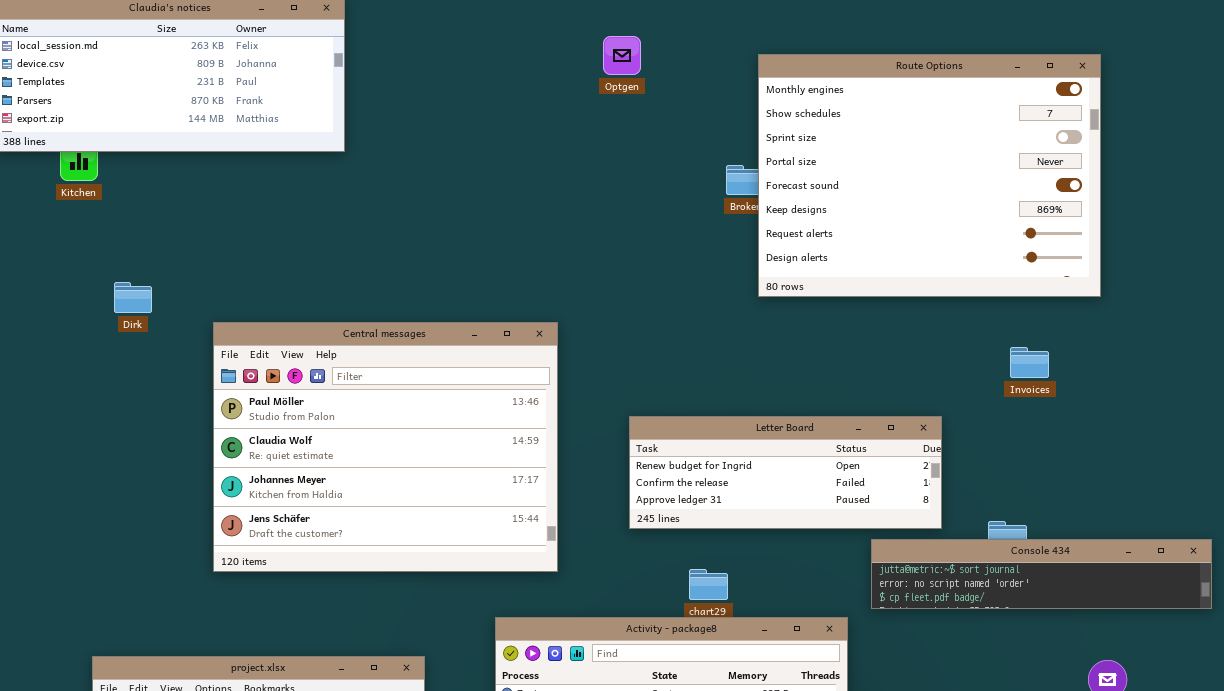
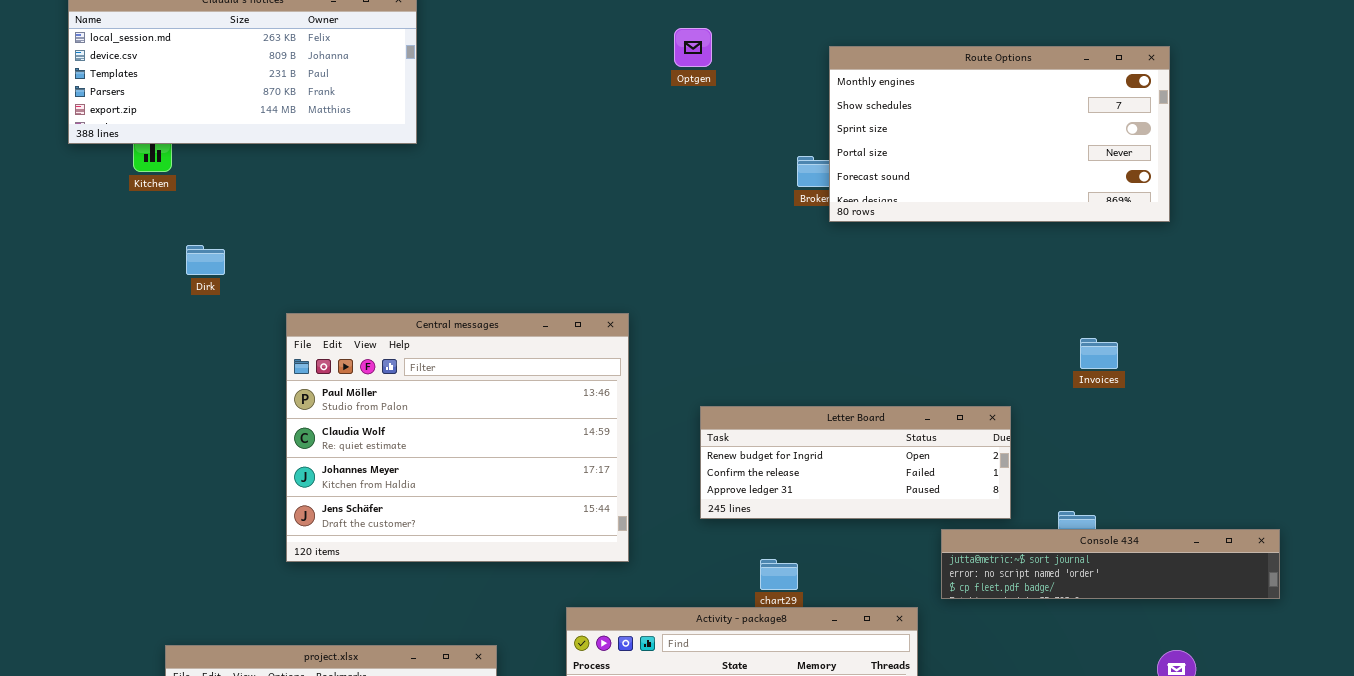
Route Options: [758,54,1101,297] -> [829,46,1170,222], resized
Dirk: [114,282,152,313] -> [186,245,225,275], moved

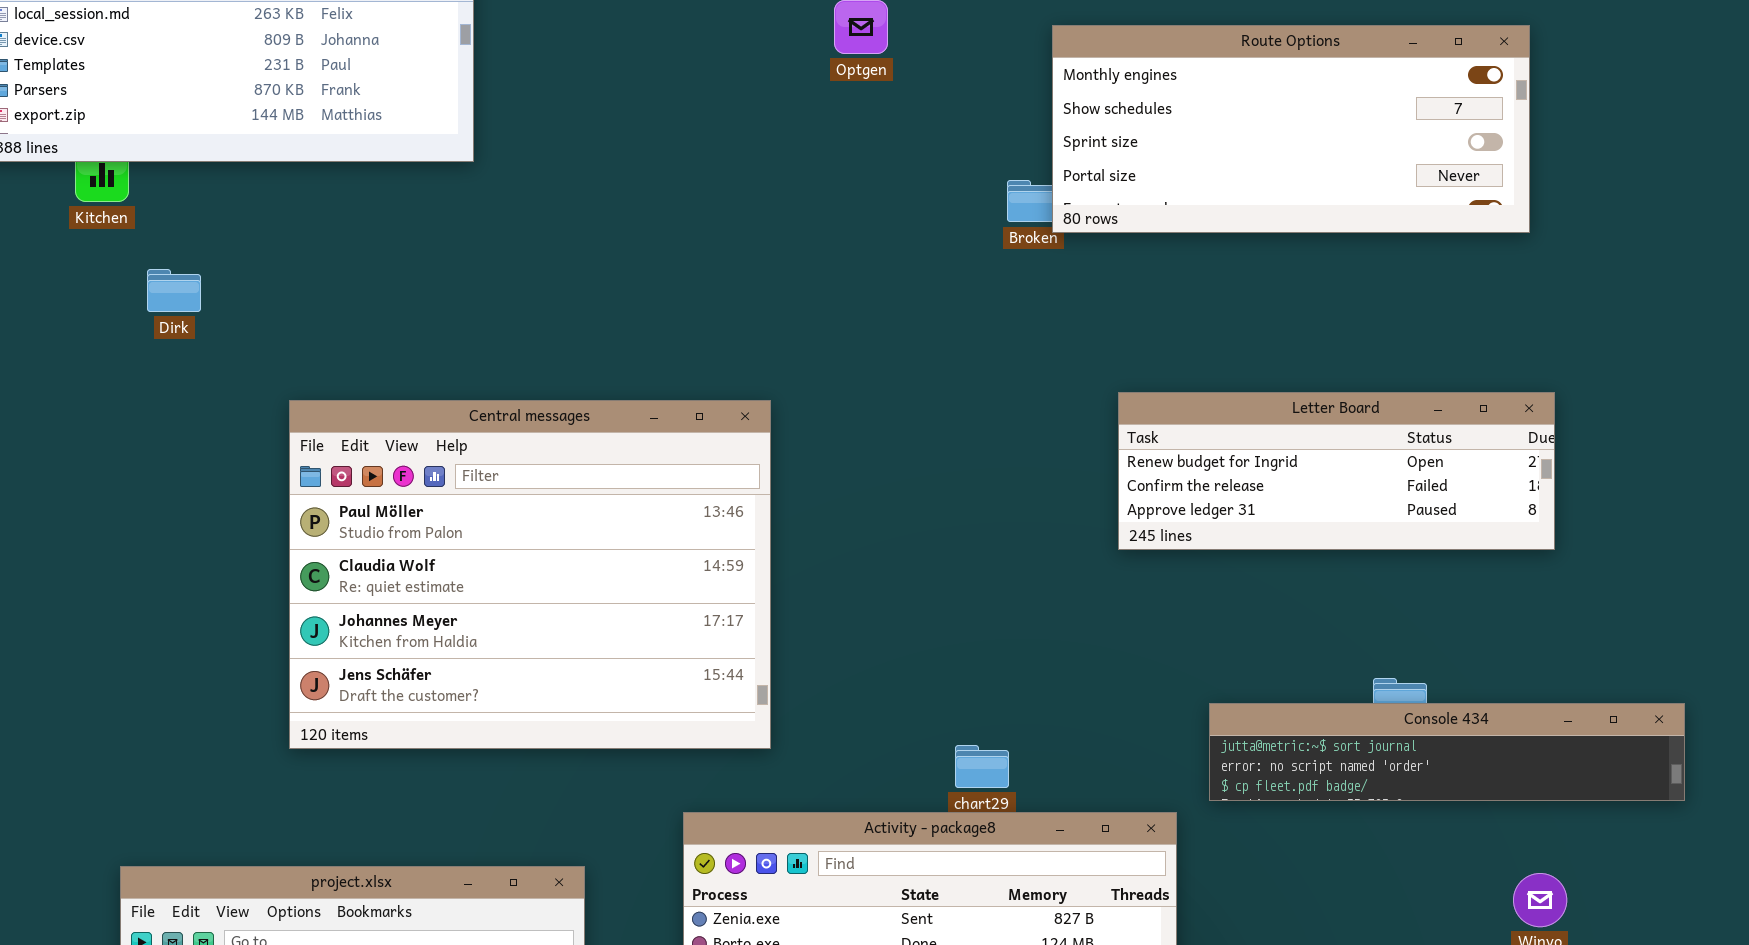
Route Options: [829,46,1170,222] -> [1052,25,1530,233], resized
Dirk: [186,245,225,275] -> [147,269,201,312], moved
Letter Board: [700,406,1011,519] -> [1118,392,1555,550], moved

